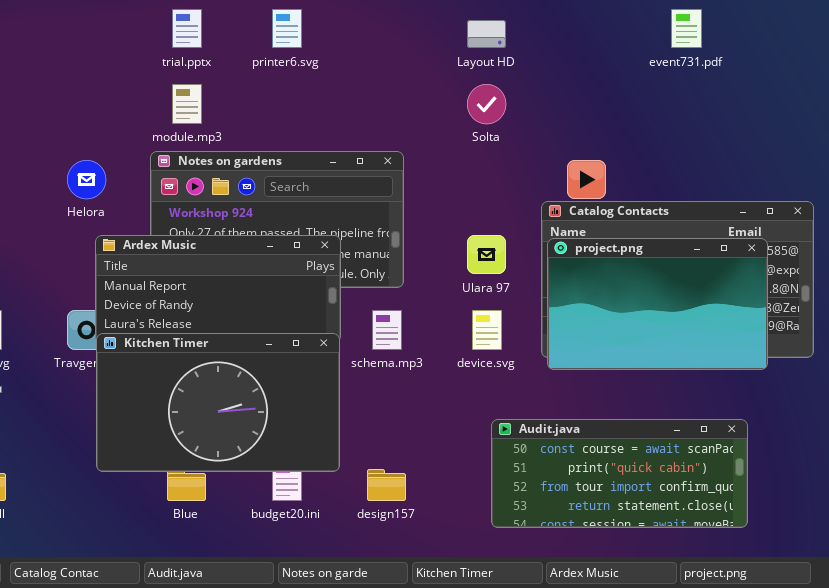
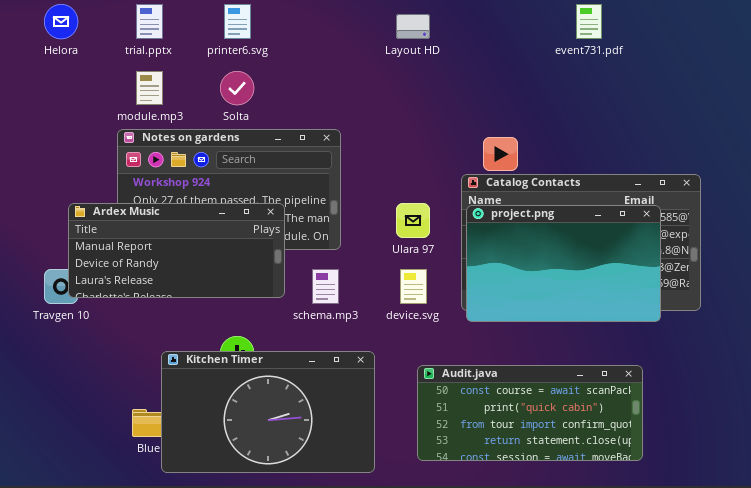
Solta: [467,84,506,124] -> [220,71,254,105], moved
Helora: [67,160,106,199] -> [44,4,78,39], moved
Kitchen Timer: [96,333,340,472] -> [161,351,375,473], moved

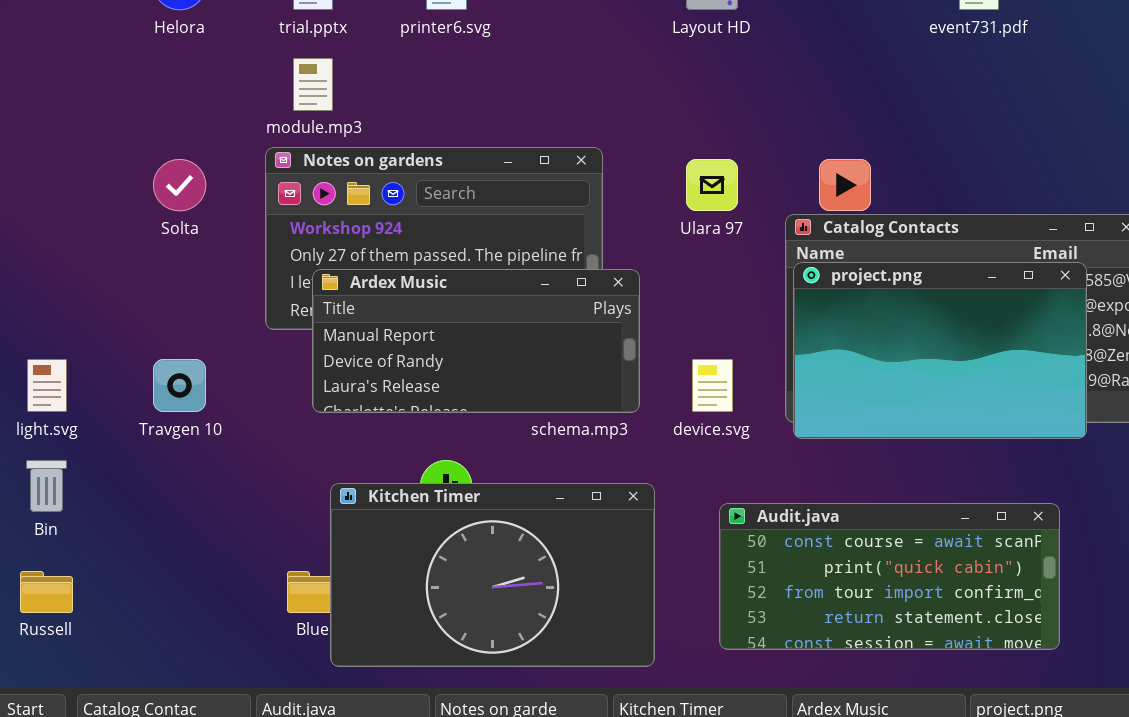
Solta: [220,71,254,105] -> [153,159,206,211], moved
Ardex Music: [68,203,285,298] -> [312,269,640,413], moved
Ulara 97: [396,203,430,238] -> [686,159,738,211], moved

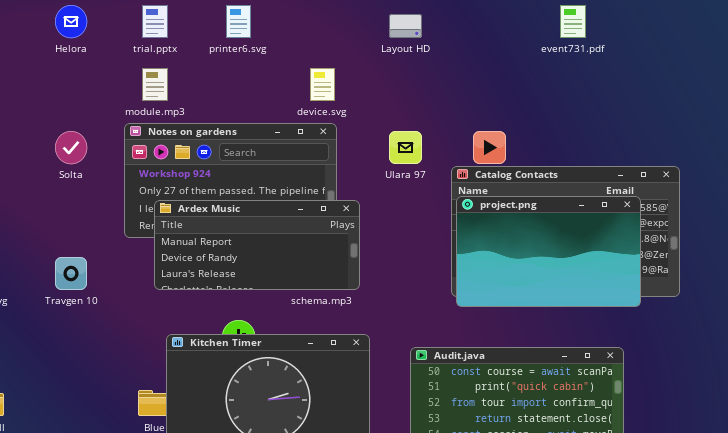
device.svg: [692,359,733,412] -> [310,68,335,101], moved

